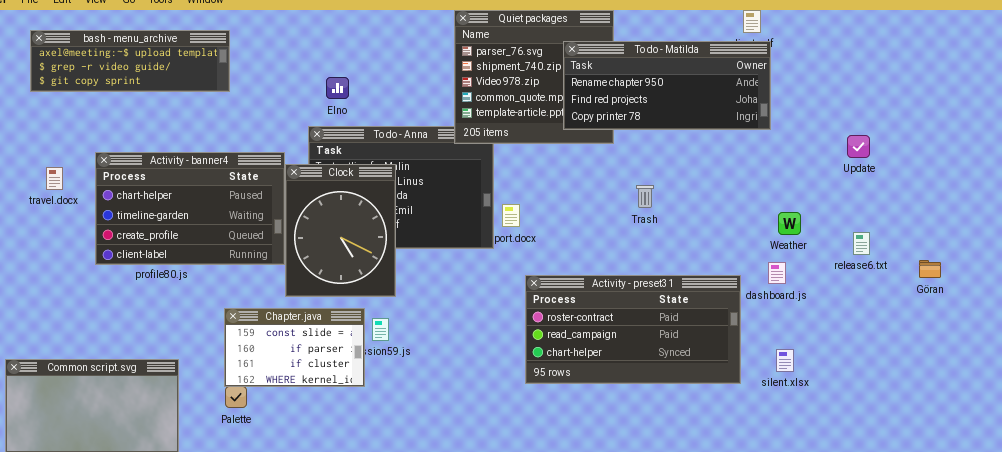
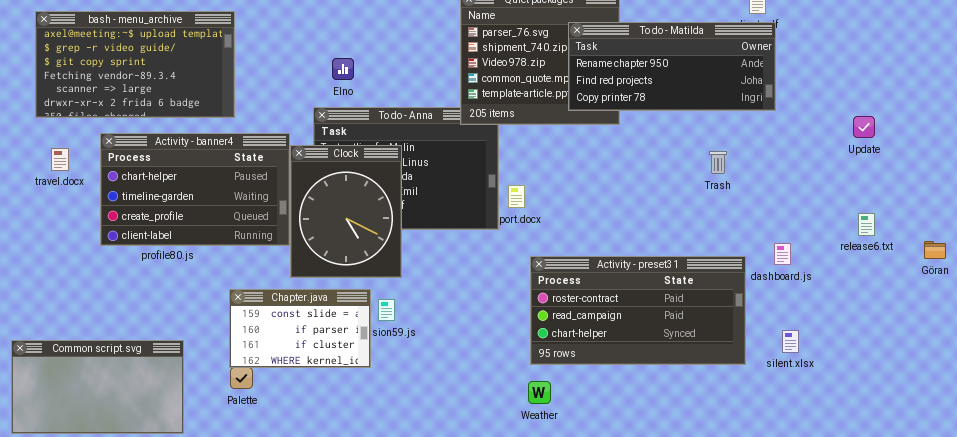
bash - menu_archive: [30,30,230,92] -> [35,11,235,118], resized
Trash: [636,185,654,208] -> [709,151,727,174], moved
Weather: [778,212,801,235] -> [528,381,551,404], moved

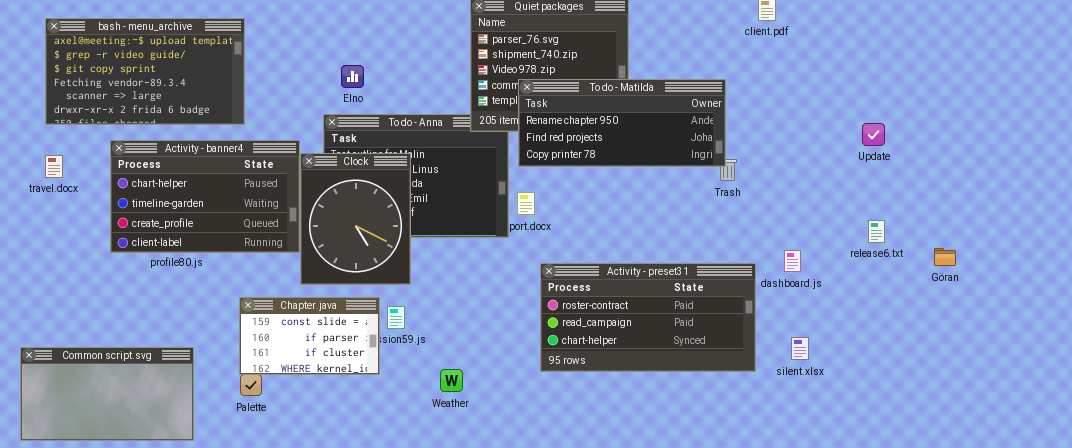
To do - Matilda: [568,22,776,111] -> [518,79,726,167], moved
travel.docx: [51,148,69,171] -> [45,155,63,178], moved
Weather: [528,381,551,404] -> [440,369,463,392], moved

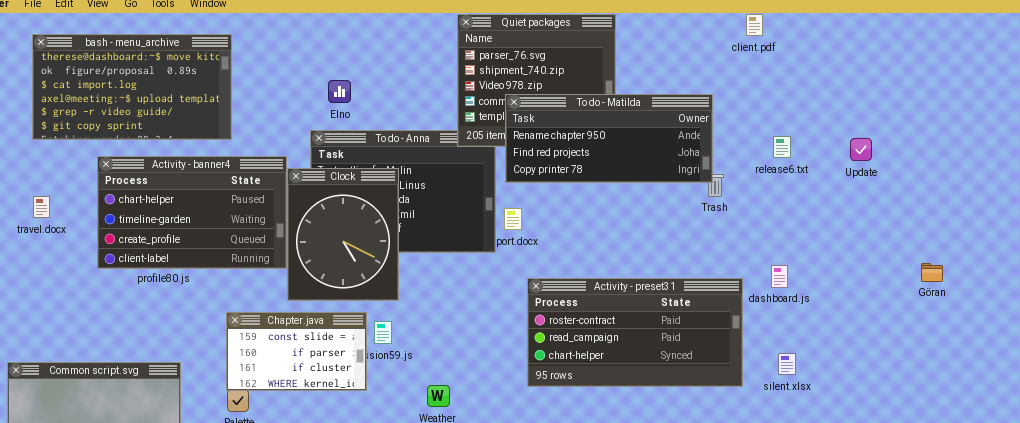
bash - menu_archive: [45,18,245,125] -> [32,34,232,140], scrolled up 3 rows
travel.docx: [45,155,63,178] -> [33,196,50,218], moved
release6.txt: [868,220,885,243] -> [773,136,791,158], moved

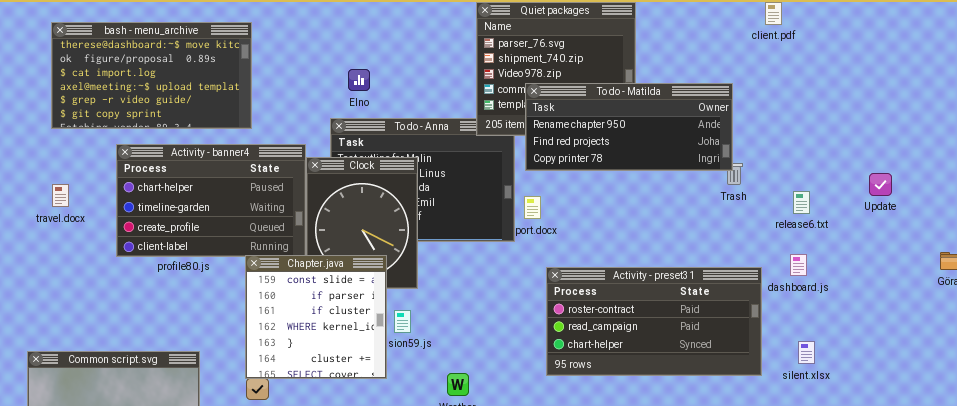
release6.txt: [773,136,791,158] -> [793,191,810,214], moved
Update: [850,138,872,161] -> [869,173,892,196], moved
Chapter.java: [226,312,367,391] -> [245,255,387,379], resized

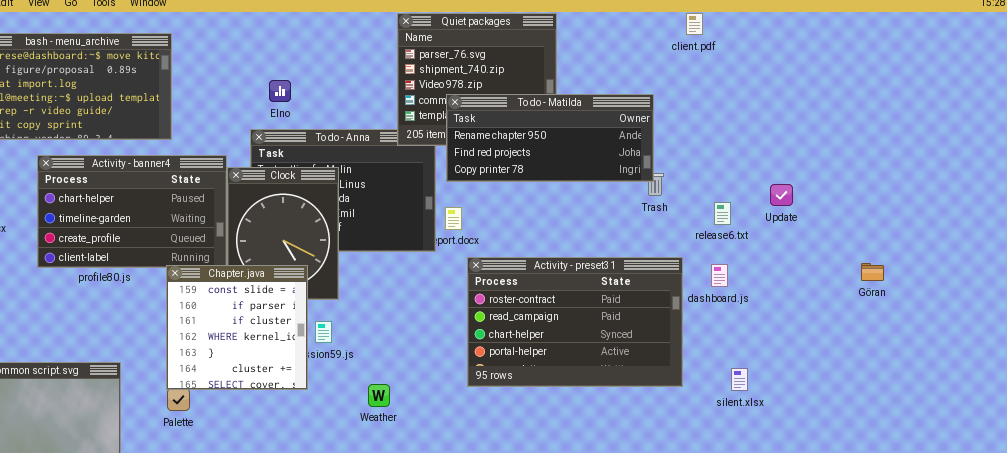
Update: [869,173,892,196] -> [770,184,793,206], moved
Activity - preset31: [546,267,762,376] -> [467,257,683,387], resized
silent.xlsx: [798,341,815,364] -> [731,368,748,391], moved

